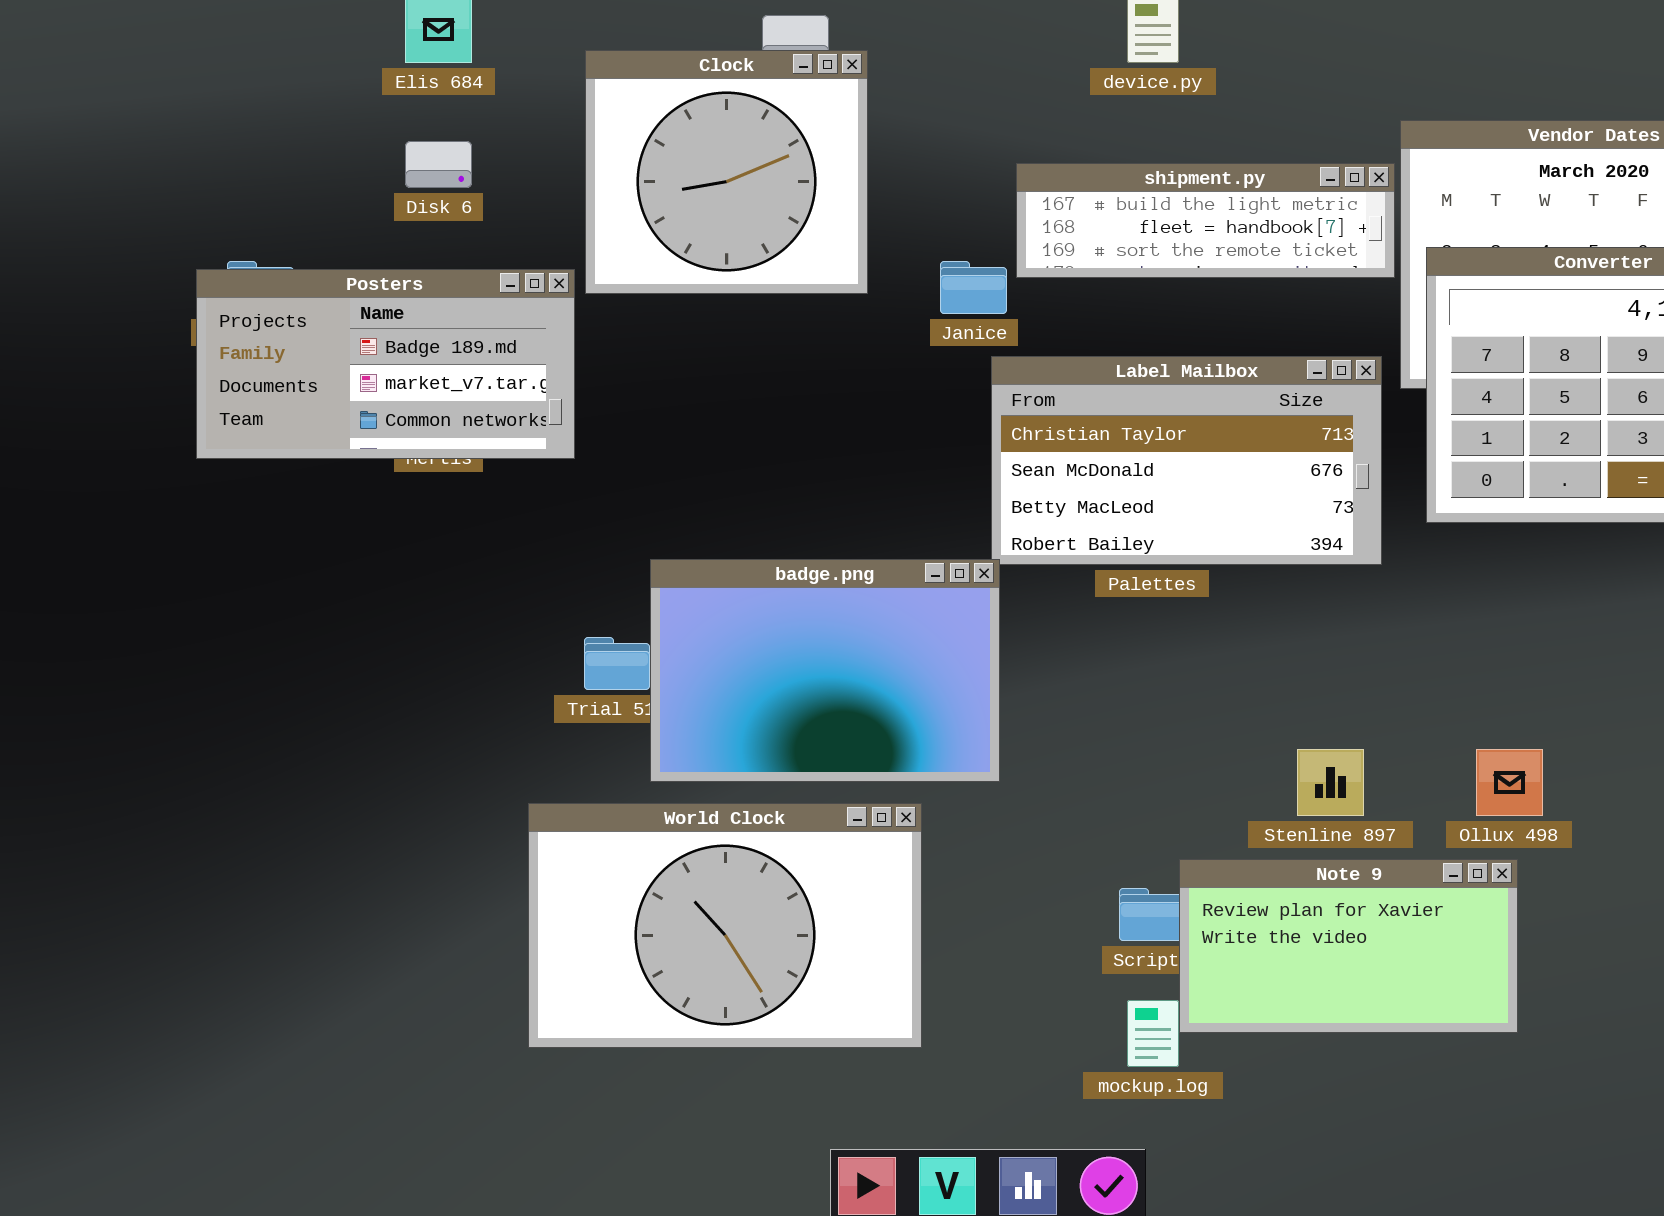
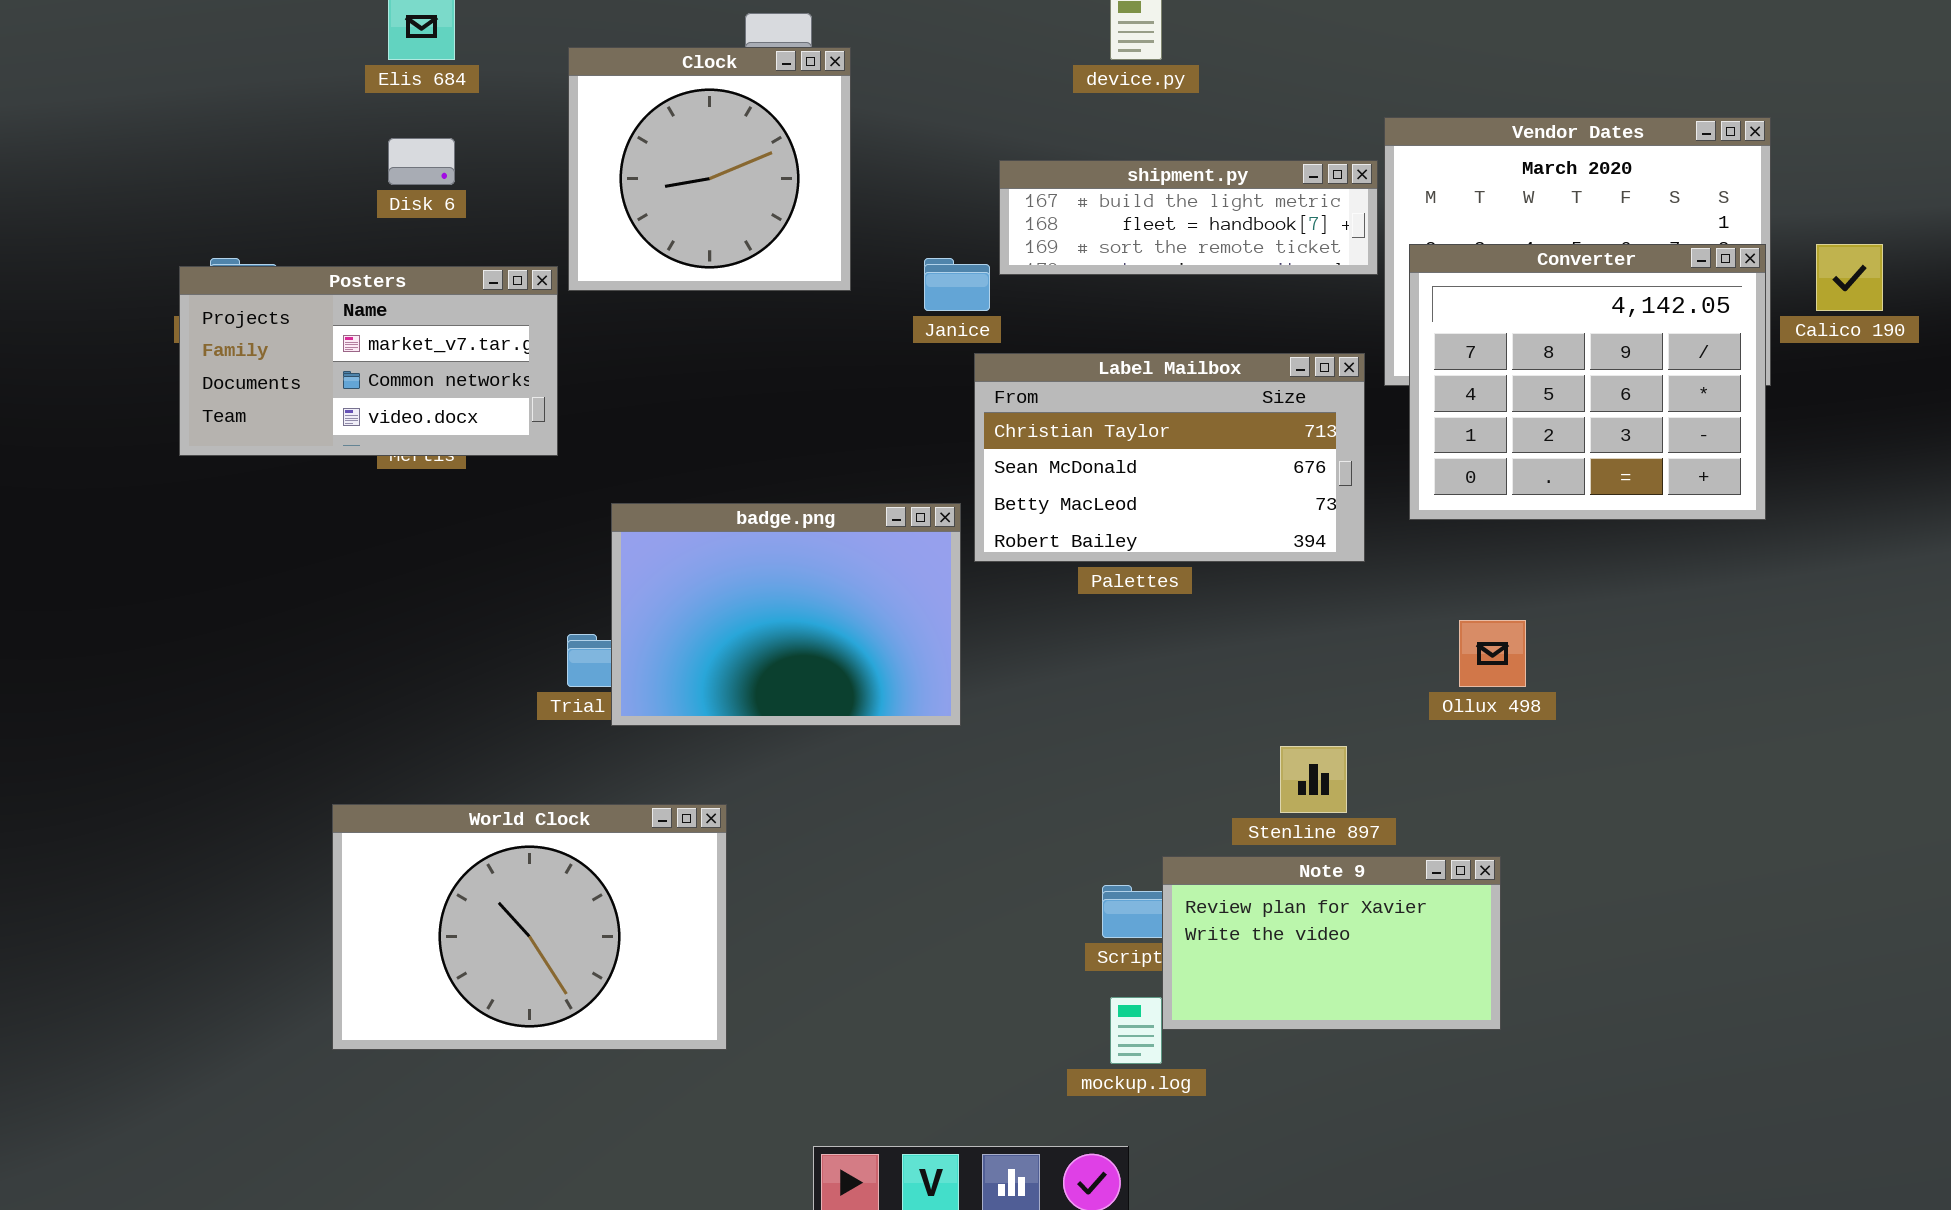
Posters: [196,269,575,459] -> [179,266,558,456], scrolled down 1 row
badge.png: [650,559,1000,782] -> [611,503,961,726], moved
Ollux 498: [1476,749,1543,816] -> [1459,620,1526,687], moved
World Clock: [528,803,922,1048] -> [332,804,727,1050], moved

